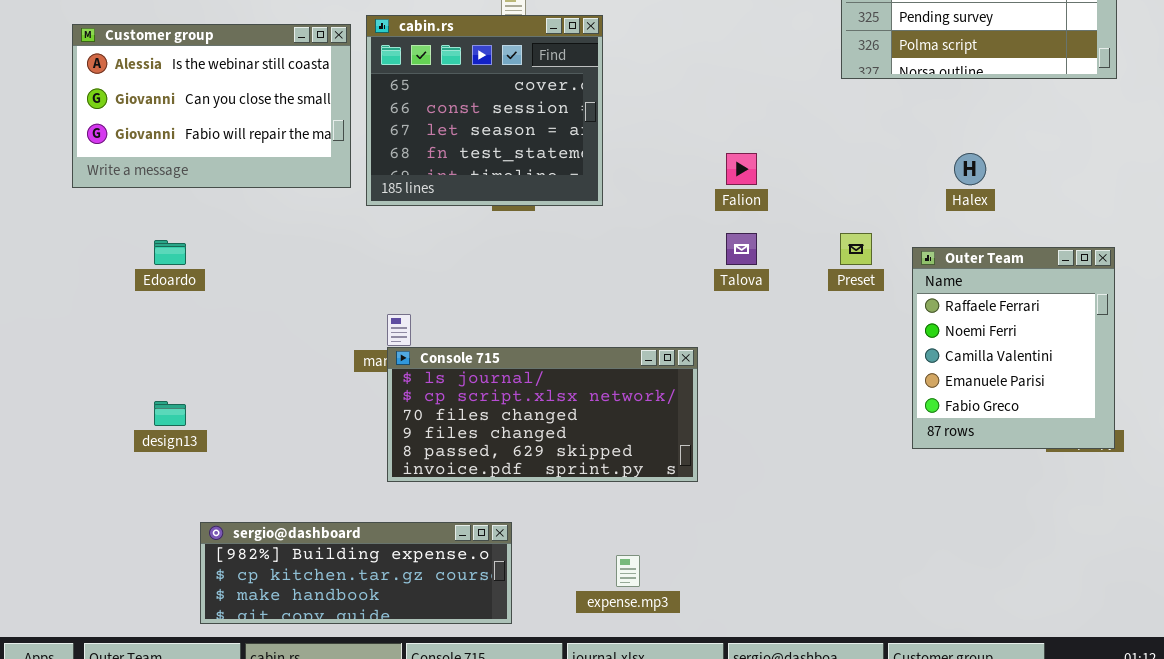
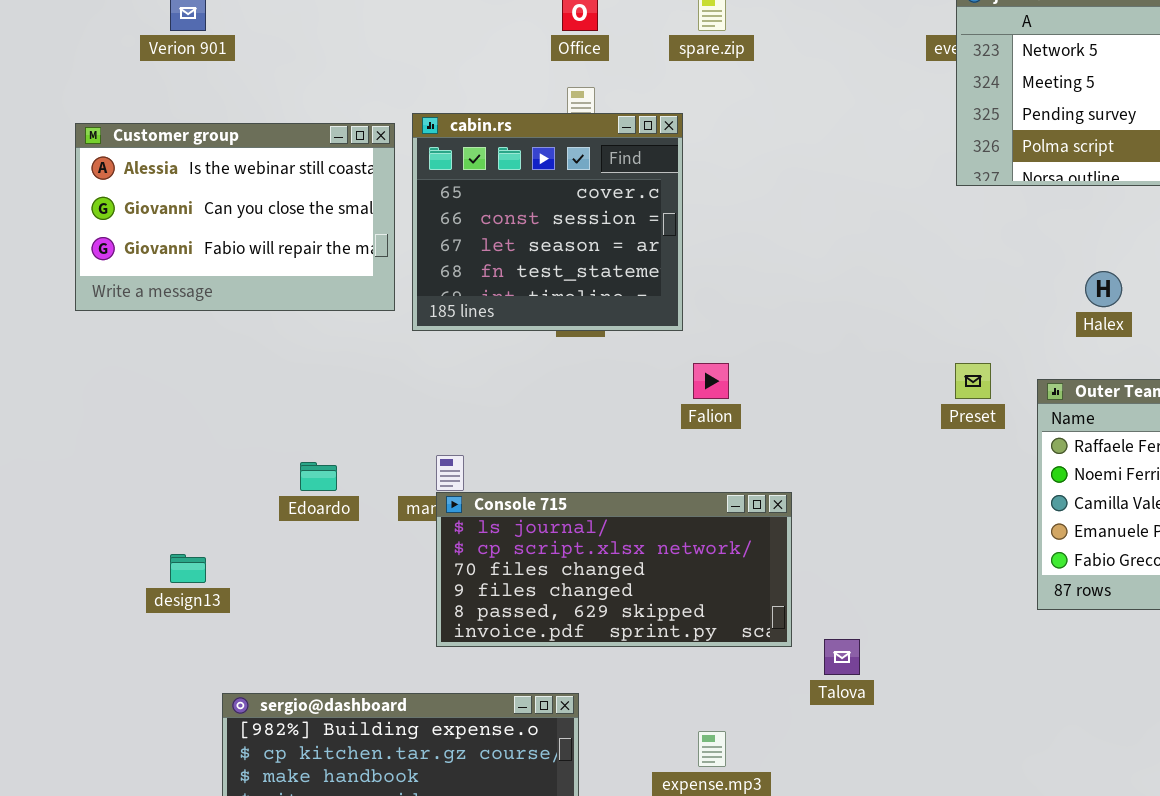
Falion: [726,153,757,185] -> [693,363,729,399], moved
Talova: [726,233,757,265] -> [824,639,860,675], moved
Edoardo: [154,240,186,265] -> [300,462,337,491], moved

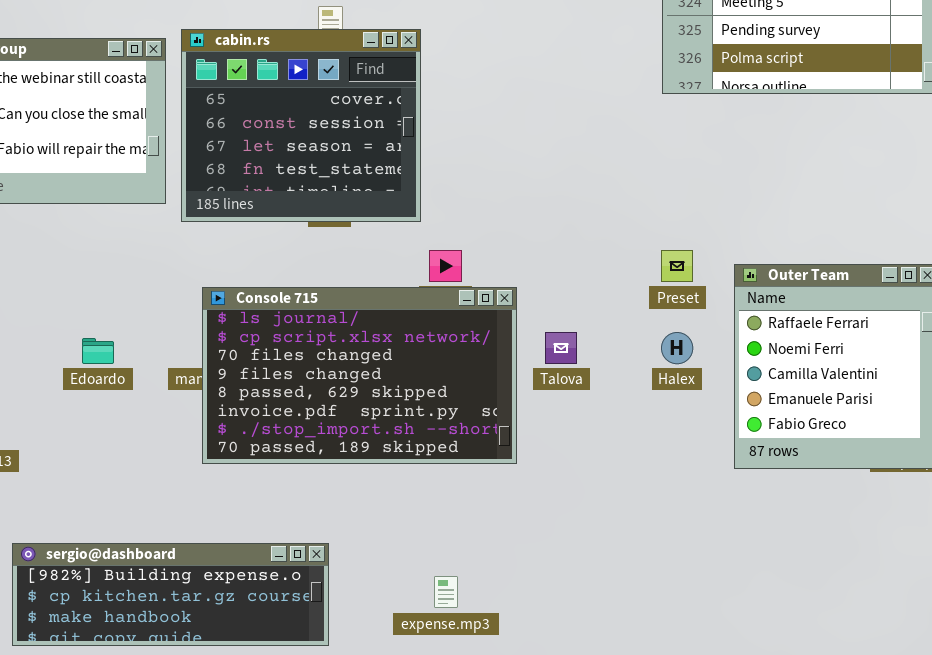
Halex: [1085,271,1122,307] -> [661,332,693,364], moved
Console 715: [436,492,792,647] -> [202,287,517,464], moved, resized
Talova: [824,639,860,675] -> [545,332,577,364], moved

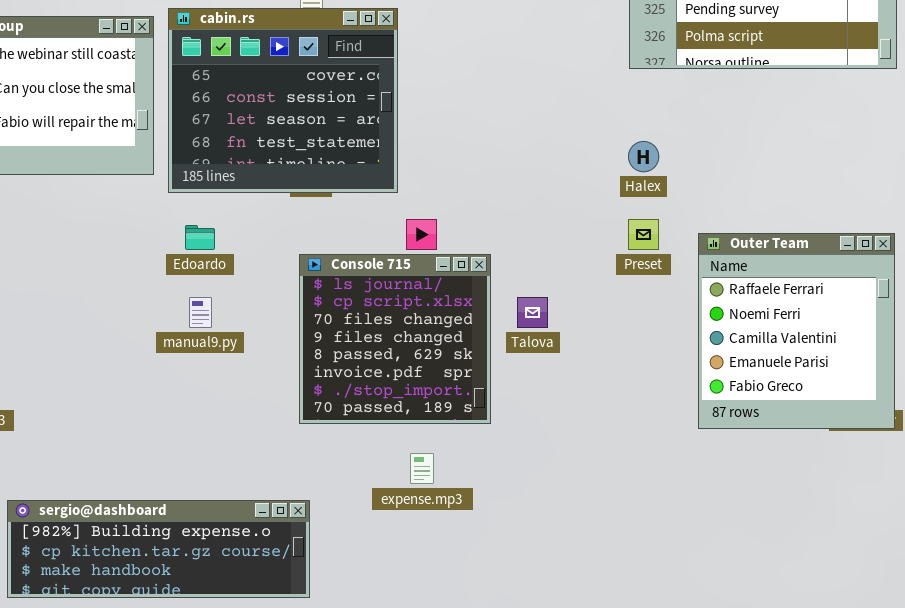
Console 715: [202,287,517,464] -> [299,254,491,424], resized
Halex: [661,332,693,364] -> [628,141,659,172], moved
Edoardo: [82,338,114,364] -> [185,225,215,250], moved
expense.mp3: [434,576,458,608] -> [410,453,434,484], moved

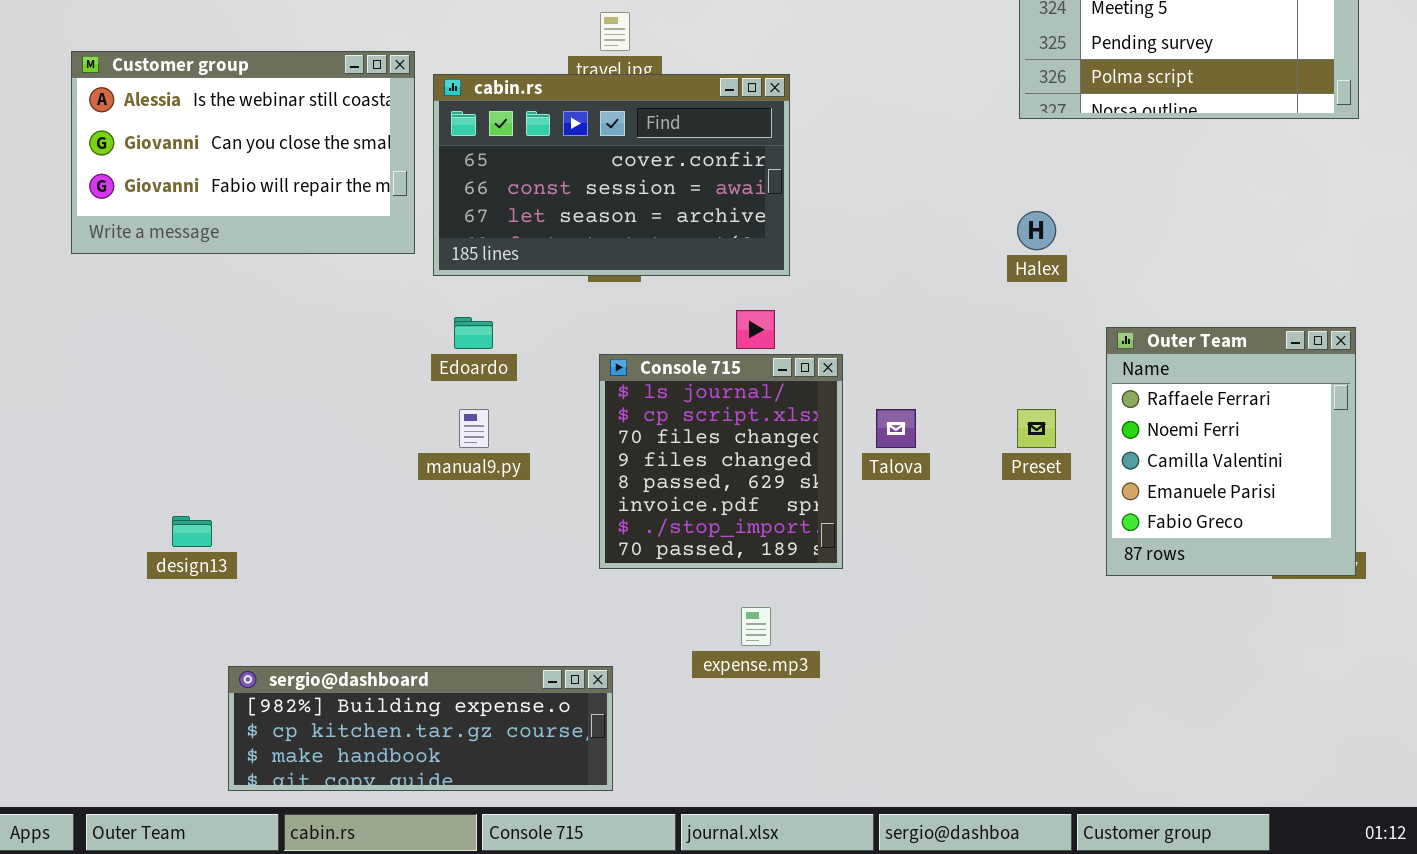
cabin.rs: [168,8,398,193] -> [433,74,790,276], resized
Preset: [628,219,659,250] -> [1017,409,1056,448], moved

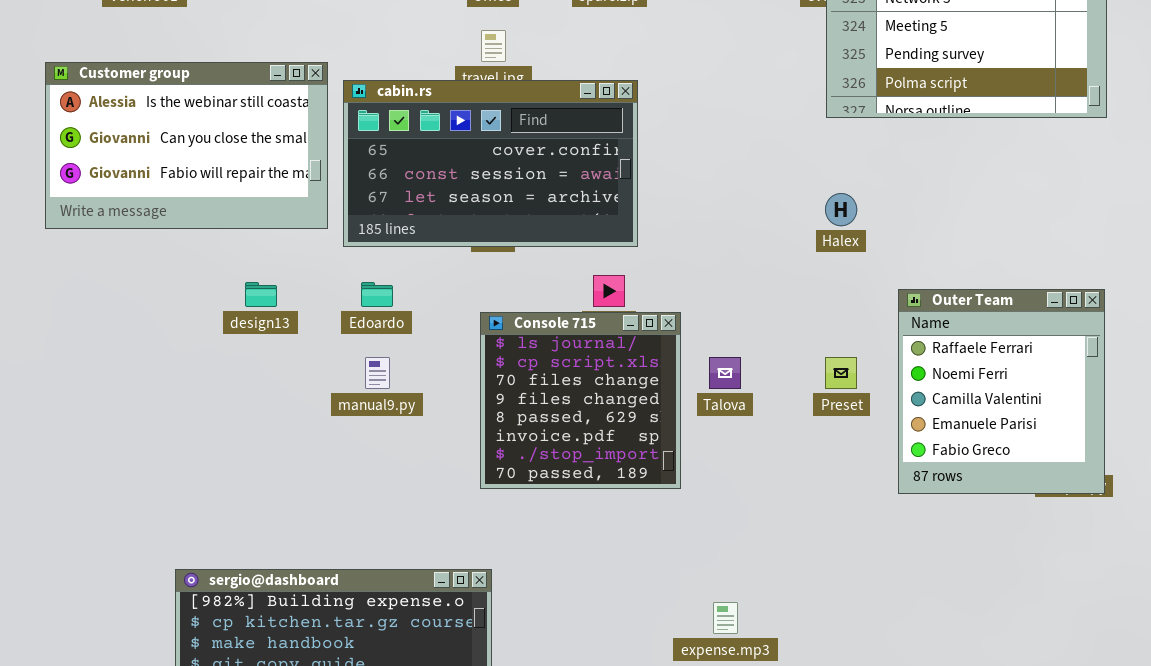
design13: [172,516,212,547] -> [245,282,277,307], moved
expense.mp3: [741,607,771,646] -> [713,602,738,634], moved

